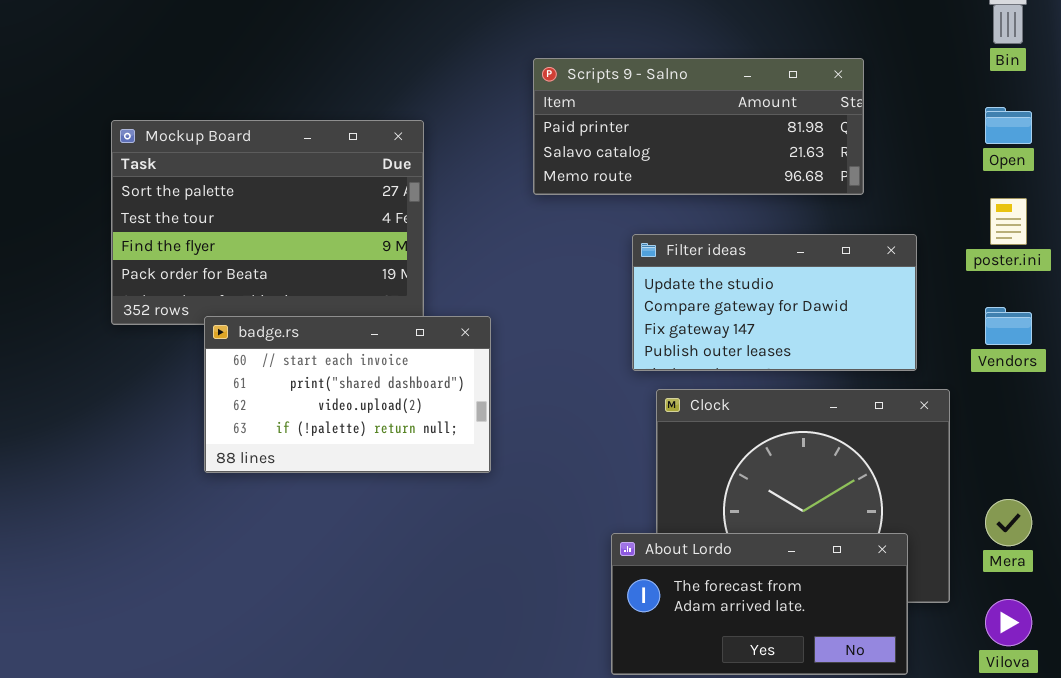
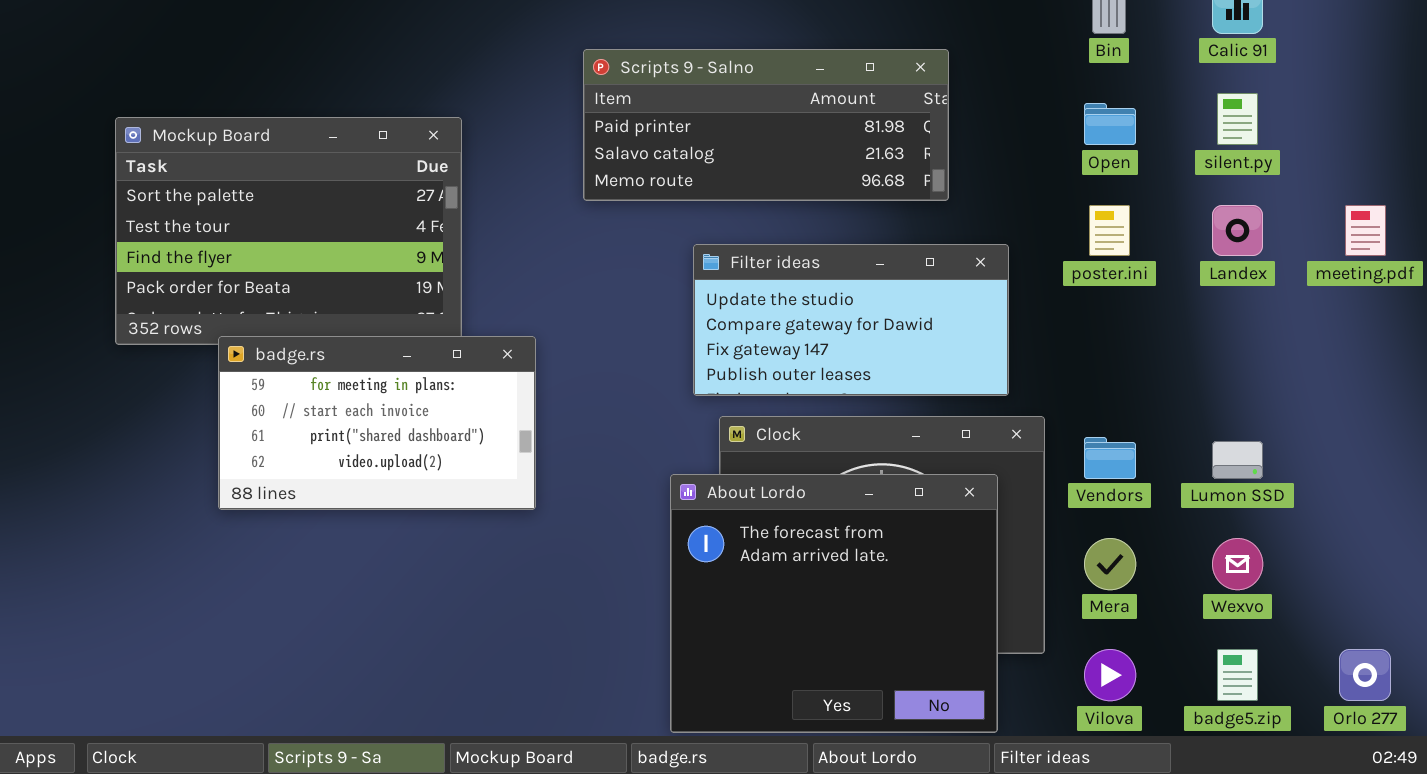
Vendors: [985,307,1032,345] -> [1084,437,1136,479], moved
badge.rs: [204,316,491,473] -> [218,336,536,510], scrolled up 1 row
About Lordo: [611,533,908,675] -> [670,474,998,733], resized

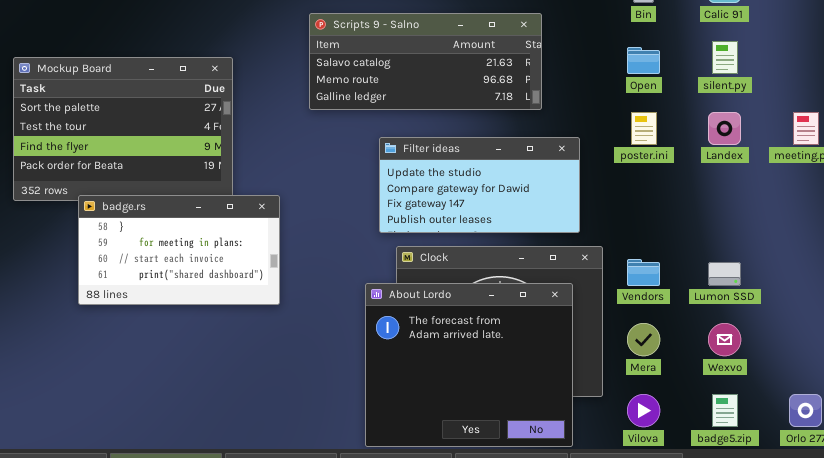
Scripts 9 - Salno: [583,49,949,201] -> [309,13,542,110], scrolled down 1 row
badge.rs: [218,336,536,510] -> [78,195,280,305], scrolled up 1 row

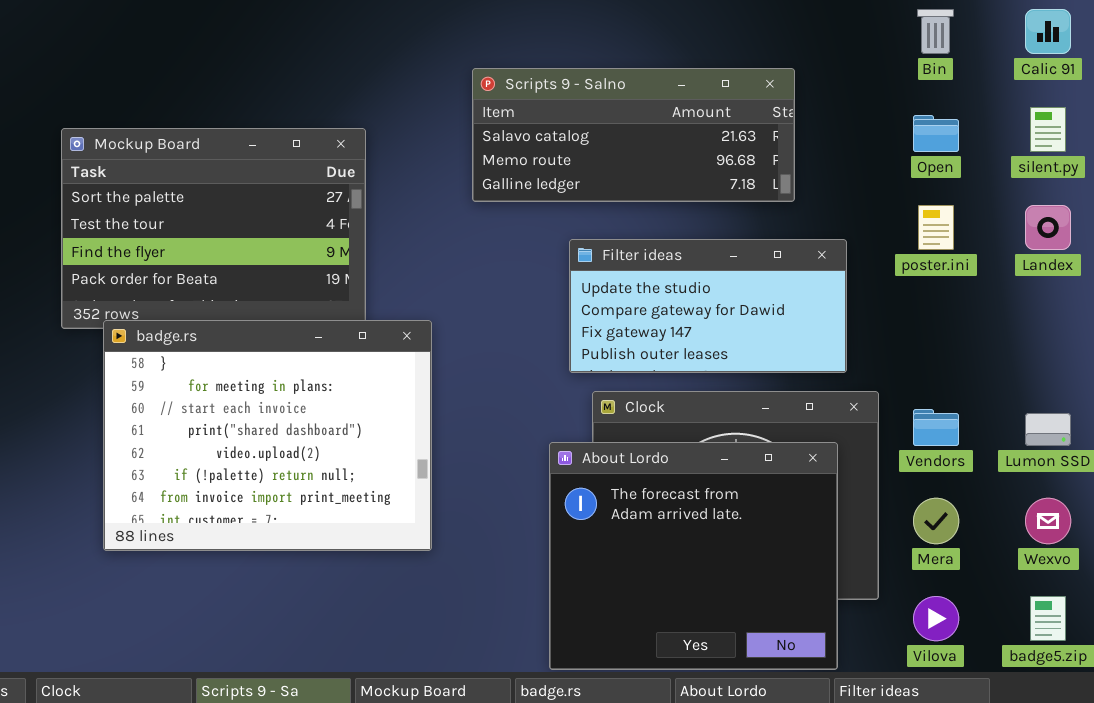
badge.rs: [78,195,280,305] -> [103,320,432,551], resized

